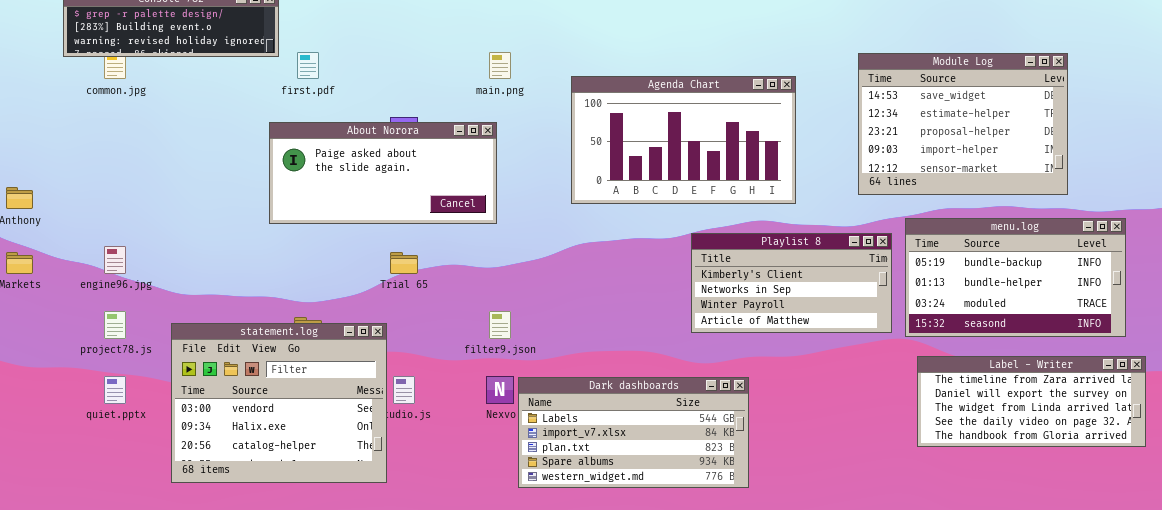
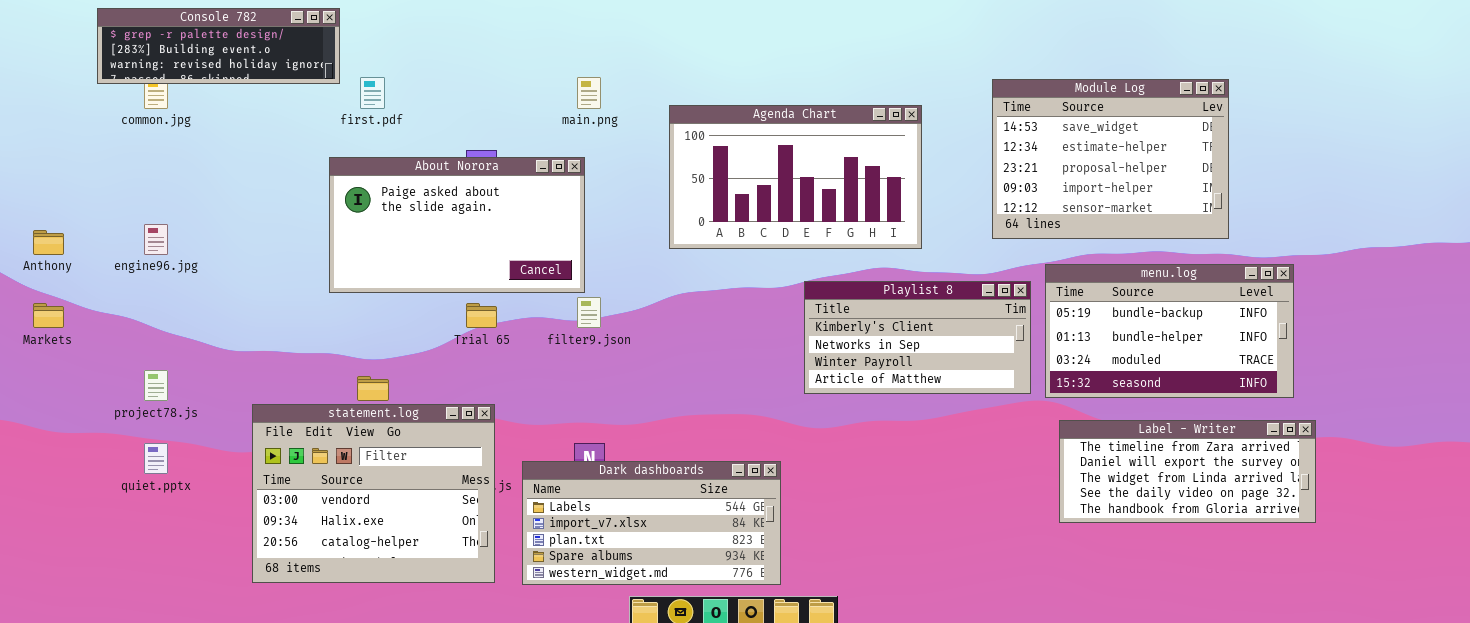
About Norora: [269,122,497,224] -> [329,157,585,293], resized
engine96.jpg: [104,246,126,274] -> [144,224,168,255], moved
filter9.json: [489,311,511,339] -> [577,297,601,328], moved
statement.log: [171,323,387,483] -> [252,404,495,583], moved
Dark dashboards: [518,377,749,488] -> [522,461,781,585], moved

